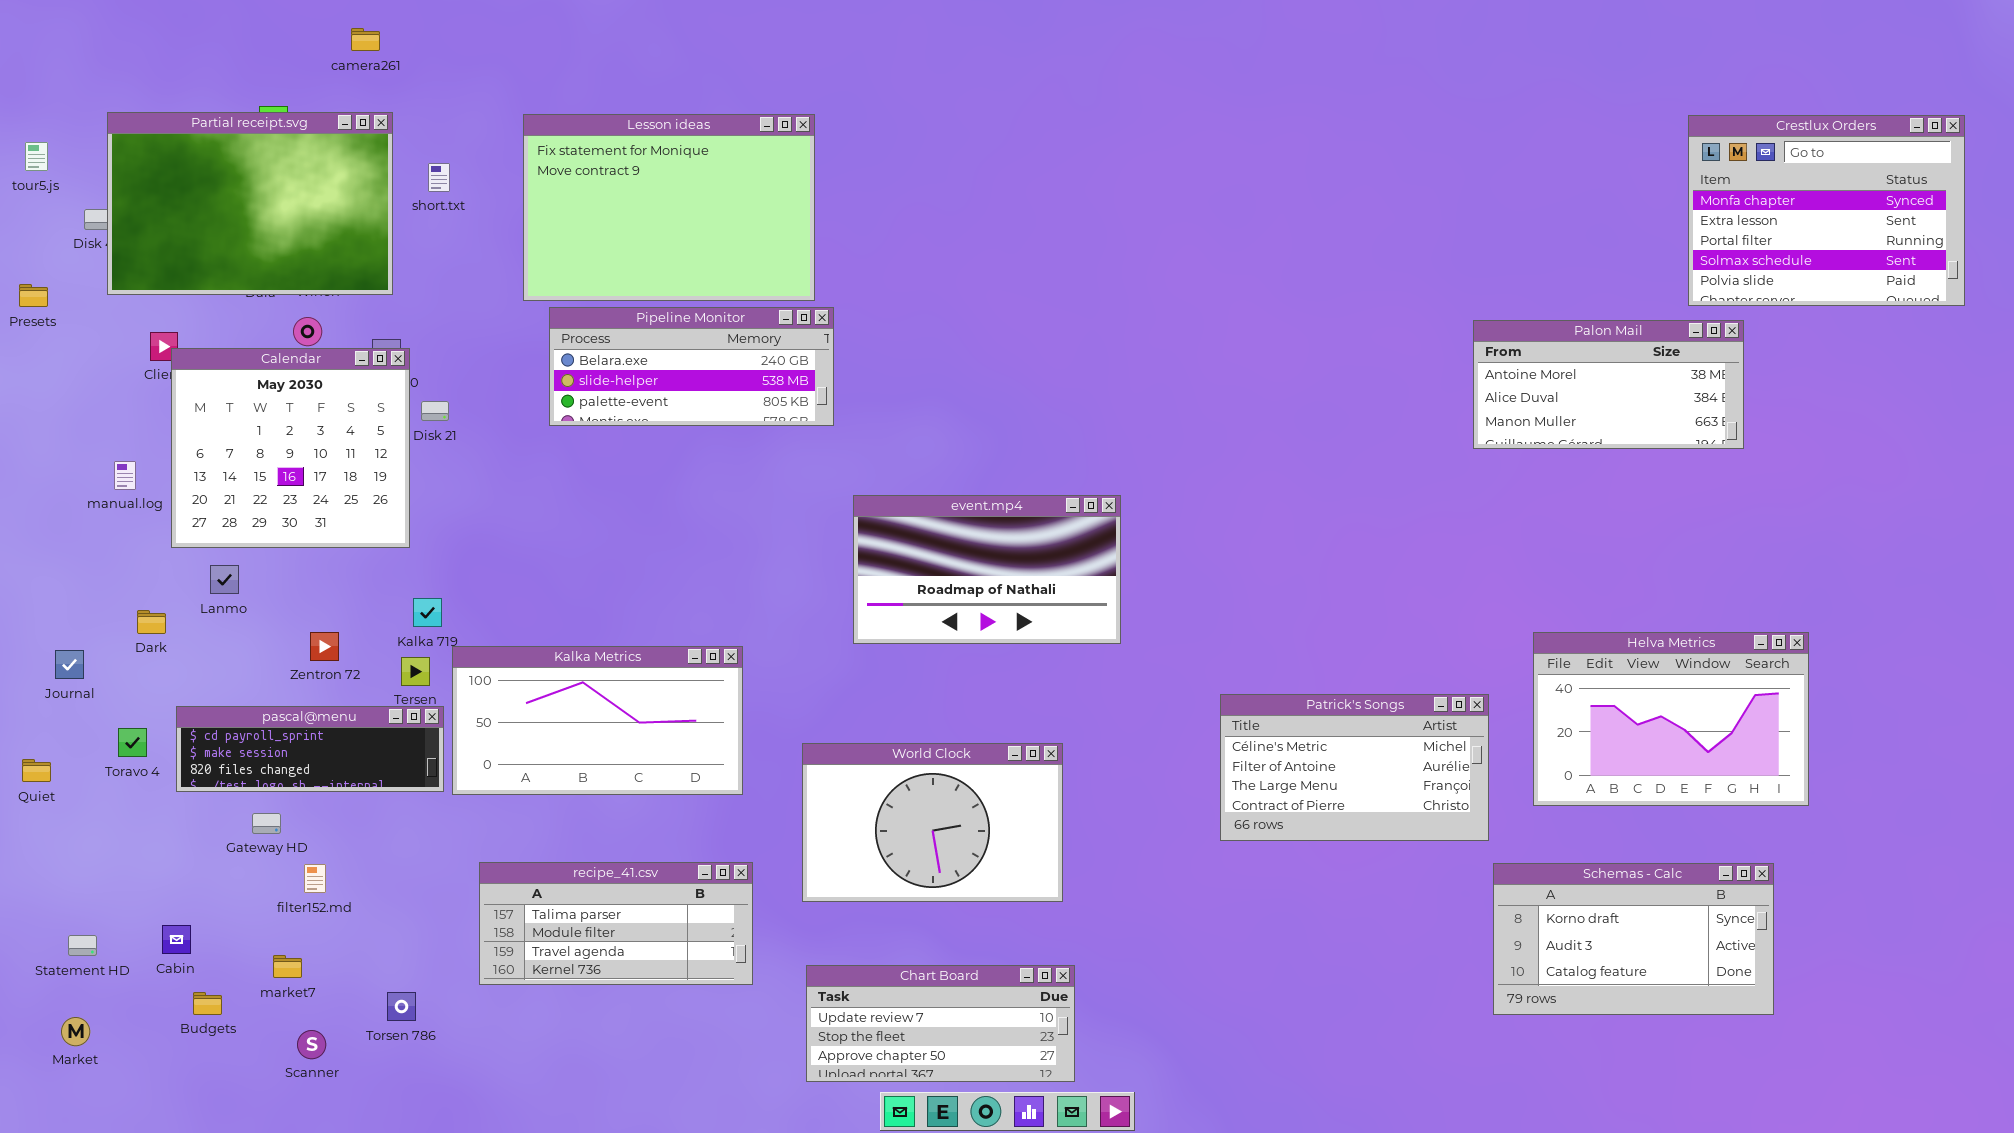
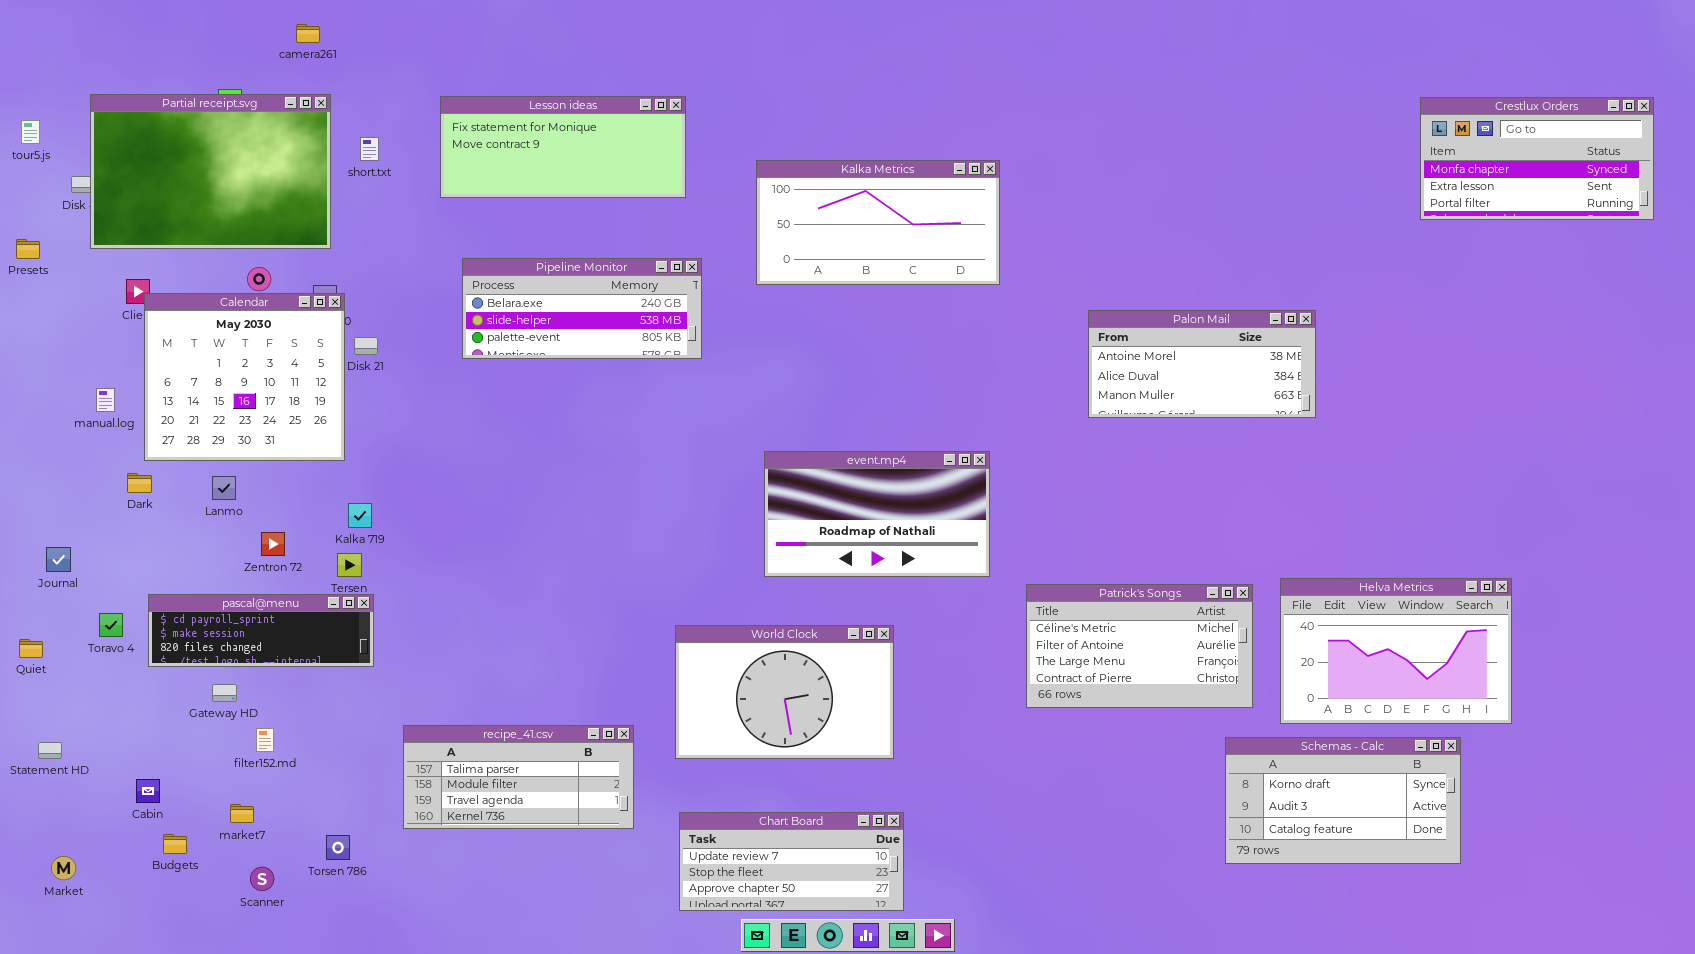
Lesson ideas: [523,114,815,301] -> [440,96,686,198], resized
Crestlux Orders: [1688,115,1965,306] -> [1420,97,1654,220], resized
Palon Mail: [1473,320,1744,449] -> [1088,310,1316,418], moved
event.mp4: [853,495,1121,644] -> [764,451,990,577], moved
Lanmo: [210,565,239,594] -> [212,476,236,500], moved
Dark: [137,610,166,634] -> [127,473,152,493], moved
Helva Metrics: [1533,632,1809,806] -> [1280,578,1512,724], moved
Kalka Metrics: [452,646,743,795] -> [756,160,1000,285], moved
Schemas - Calc: [1493,863,1774,1015] -> [1225,737,1461,864], moved
Statement HD: [68,935,97,956] -> [38,742,62,759], moved

